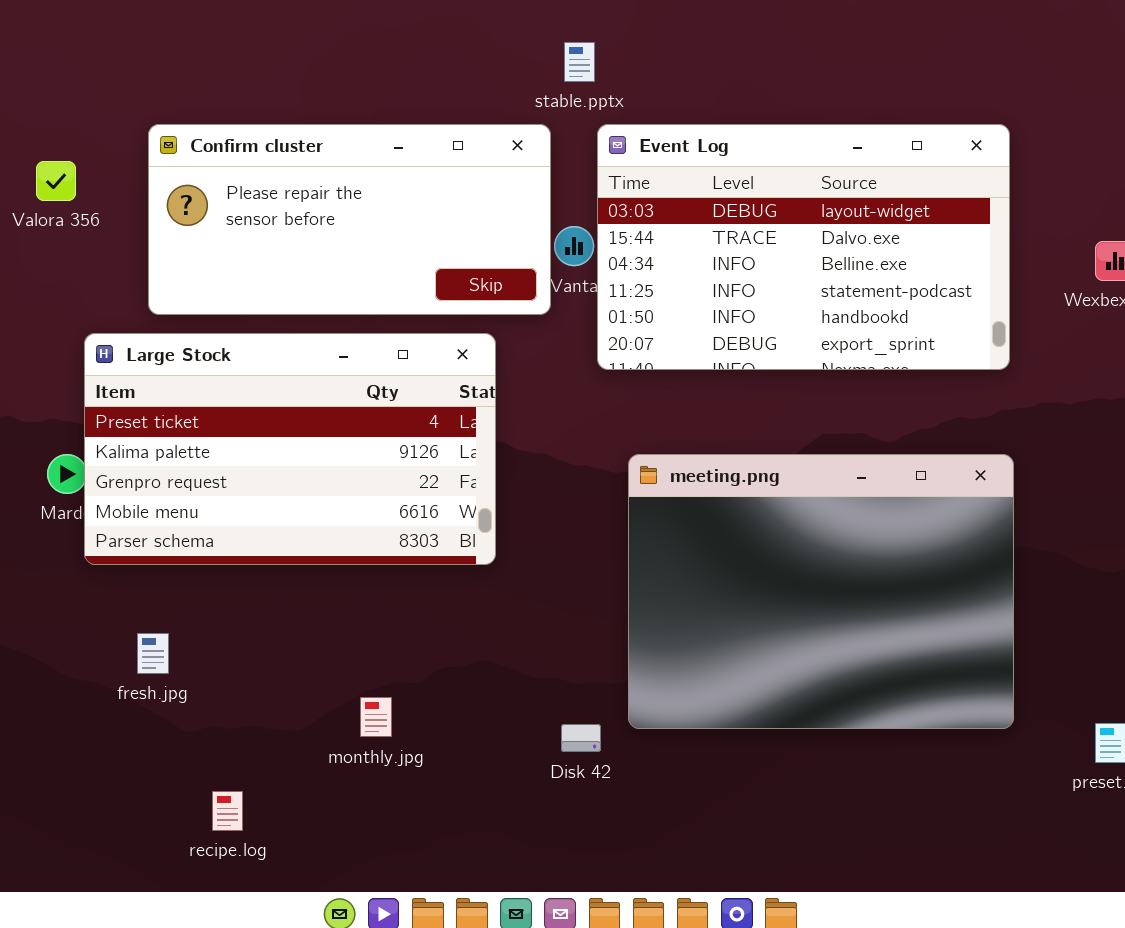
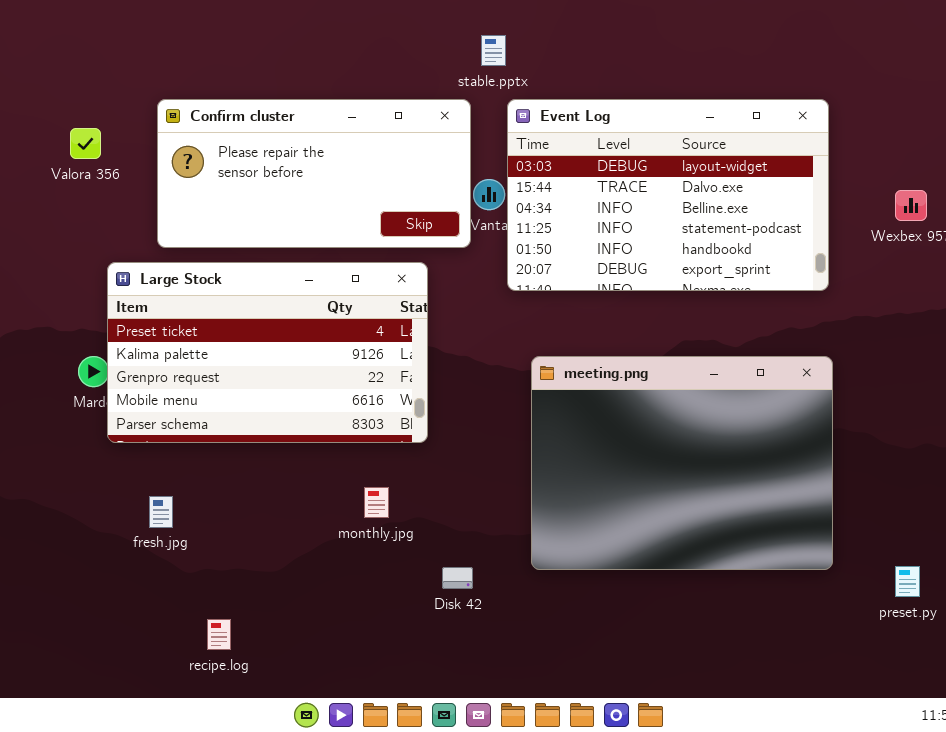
monthly.jpg: [360,697,392,737] -> [364,487,389,518], moved
Disk 42: [561,724,601,752] -> [442,567,473,589], moved

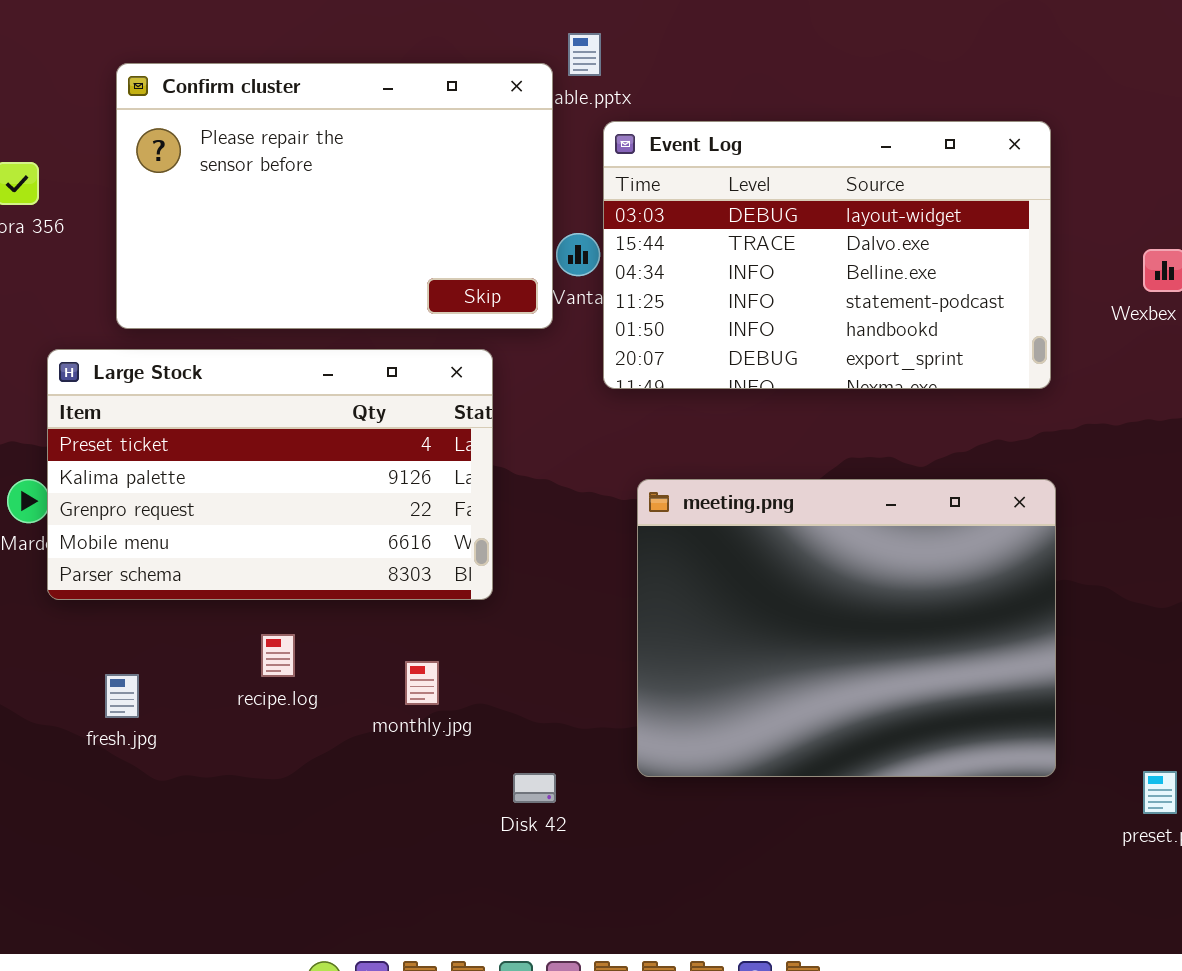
Confirm cluster: [157,99,471,248] -> [116,63,553,329], resized
recipe.log: [207,619,231,650] -> [261,634,295,677], moved

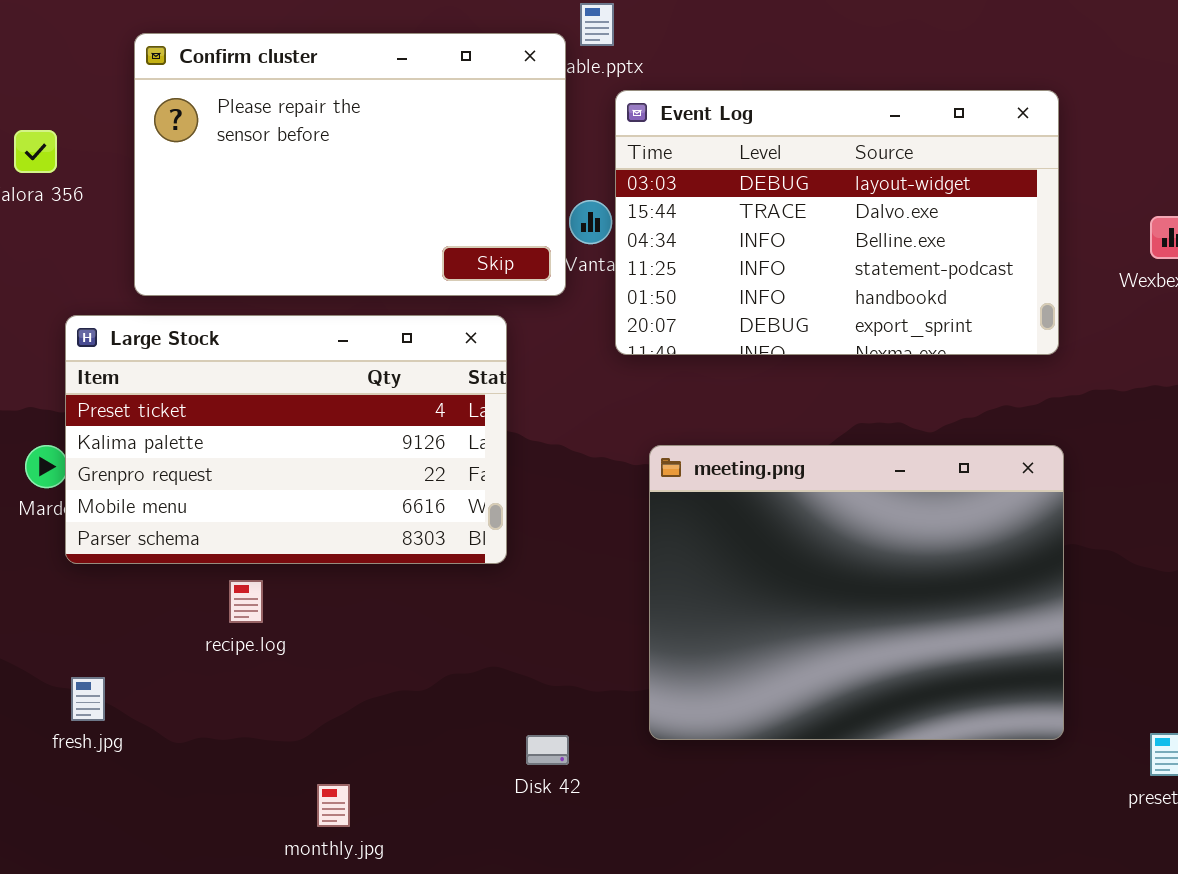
recipe.log: [261,634,295,677] -> [229,580,263,623], moved
monthly.jpg: [405,661,439,705] -> [317,784,350,827], moved
fresh.jpg: [105,674,139,718] -> [71,677,105,721], moved

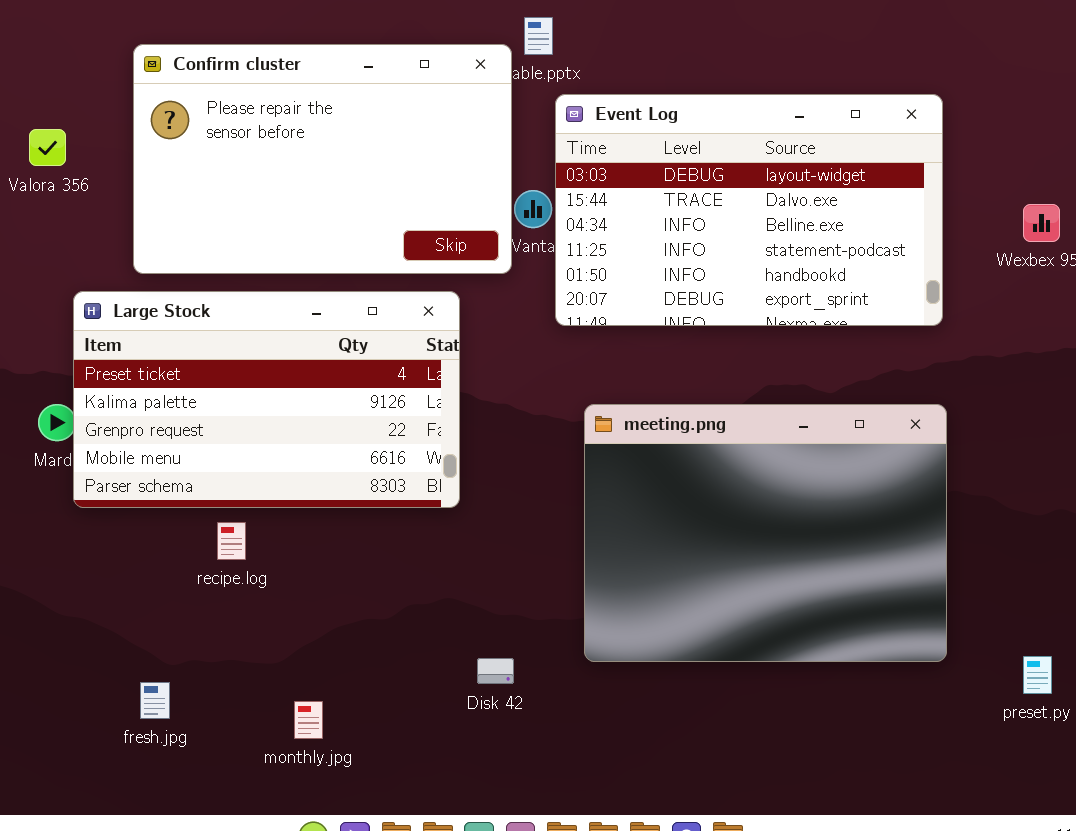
fresh.jpg: [71,677,105,721] -> [140,682,170,719], moved

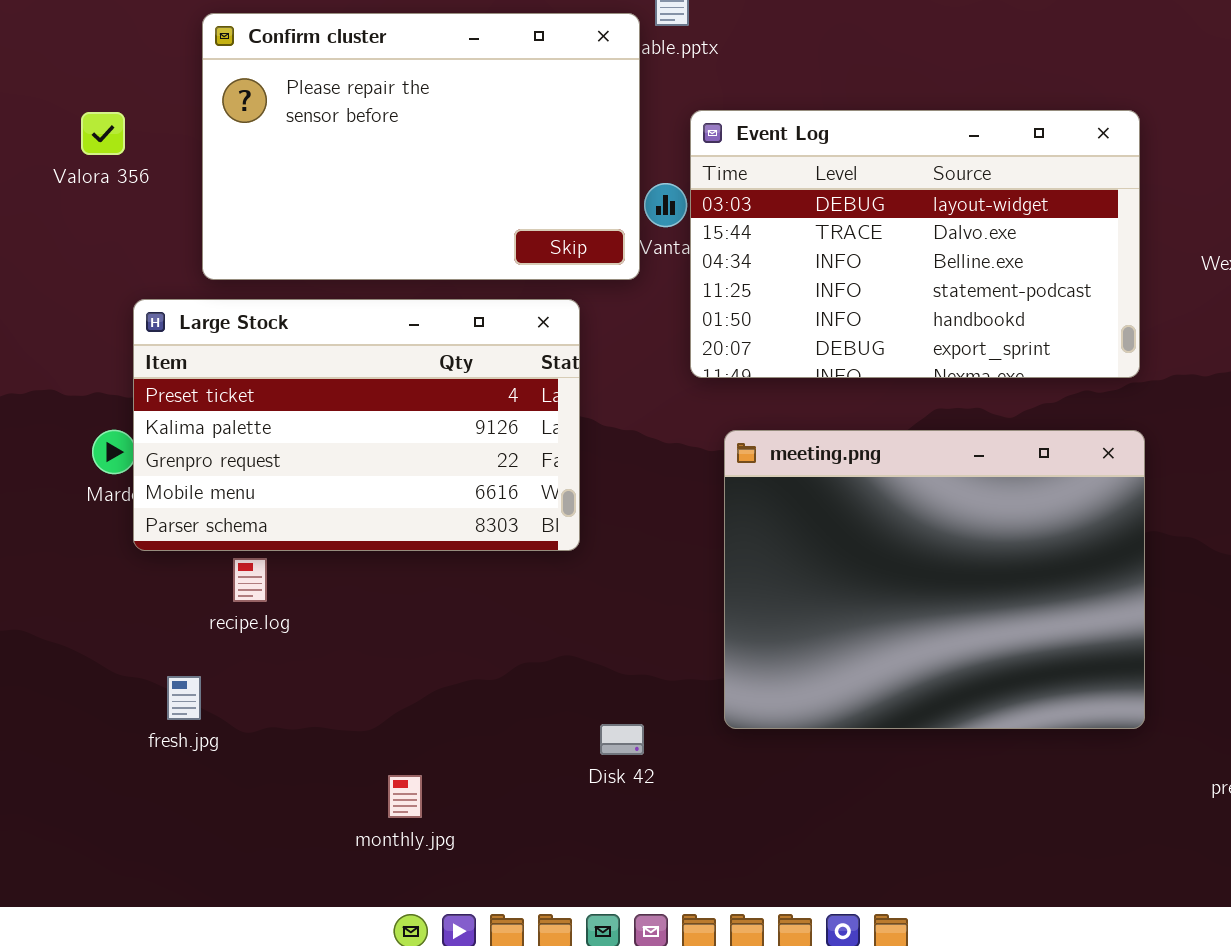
Event Log: [555,94,943,326] -> [690,110,1140,378], moved
recipe.log: [217,522,246,560] -> [233,558,267,602], moved
fresh.jpg: [140,682,170,719] -> [167,676,201,720], moved

